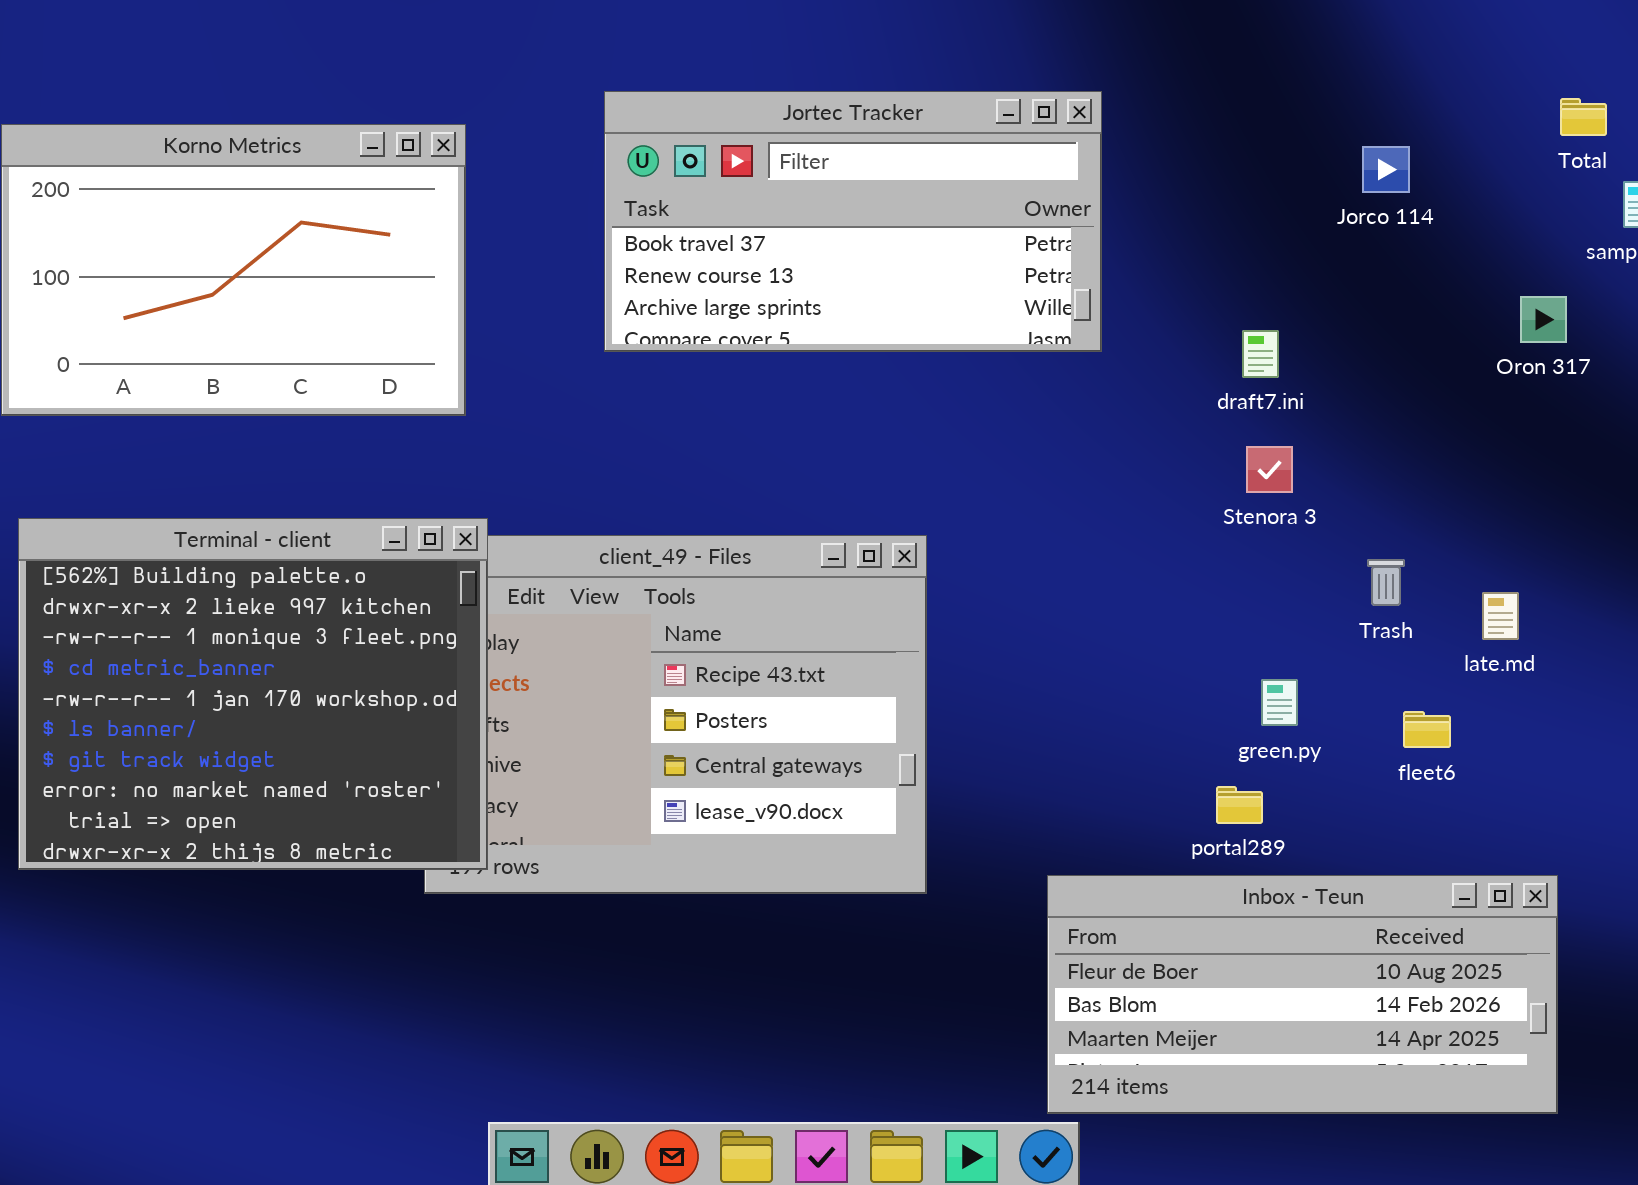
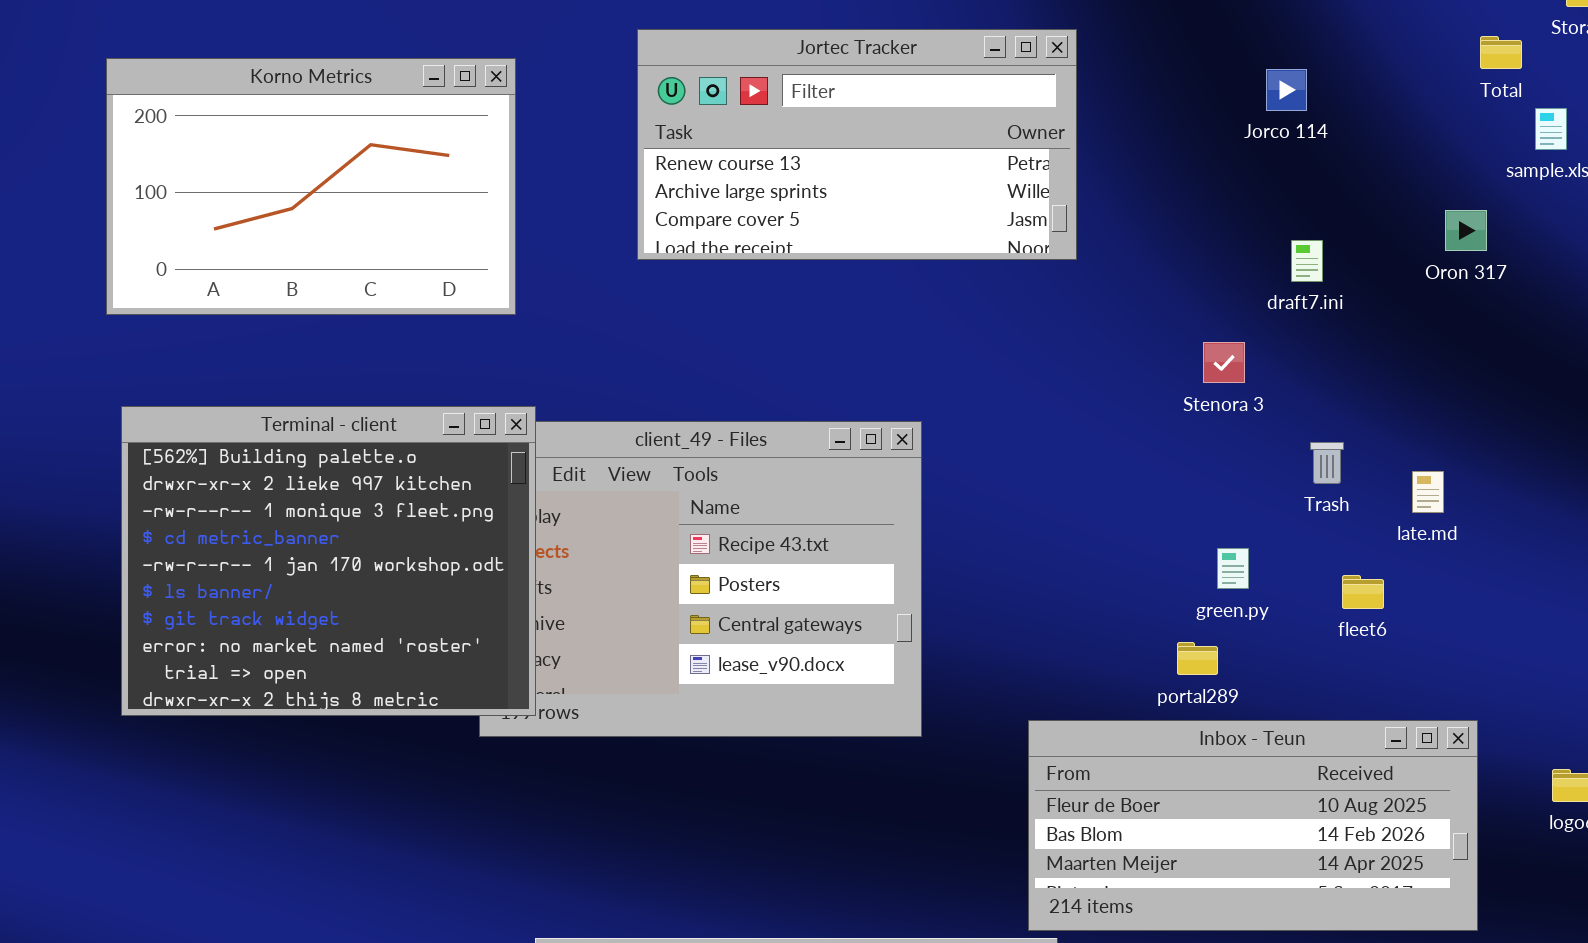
Jortec Tracker: [604,91,1102,352] -> [637,29,1077,260], scrolled down 1 row
Jorco 114: [1362,146,1410,193] -> [1266,69,1307,111], moved
draft7.ini: [1242,330,1279,378] -> [1291,240,1323,282], moved

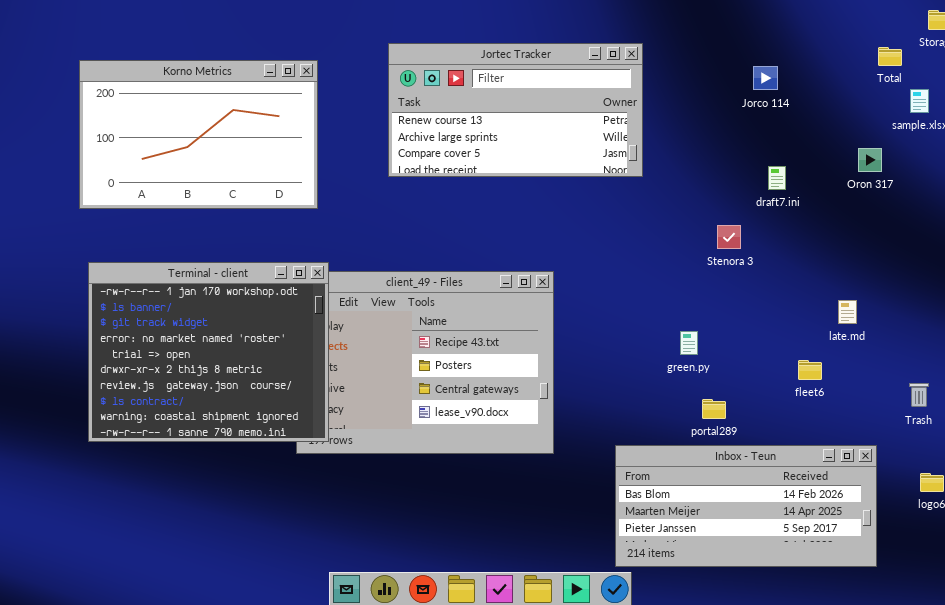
Terminal - client: [121,406,536,716] -> [88,262,329,442], scrolled down 4 rows
Trash: [1310,442,1344,484] -> [909,383,929,407], moved
green.py: [1217,548,1249,589] -> [680,331,698,355], moved
Inbox - Teun: [1028,720,1478,931] -> [615,445,877,567], scrolled down 1 row

